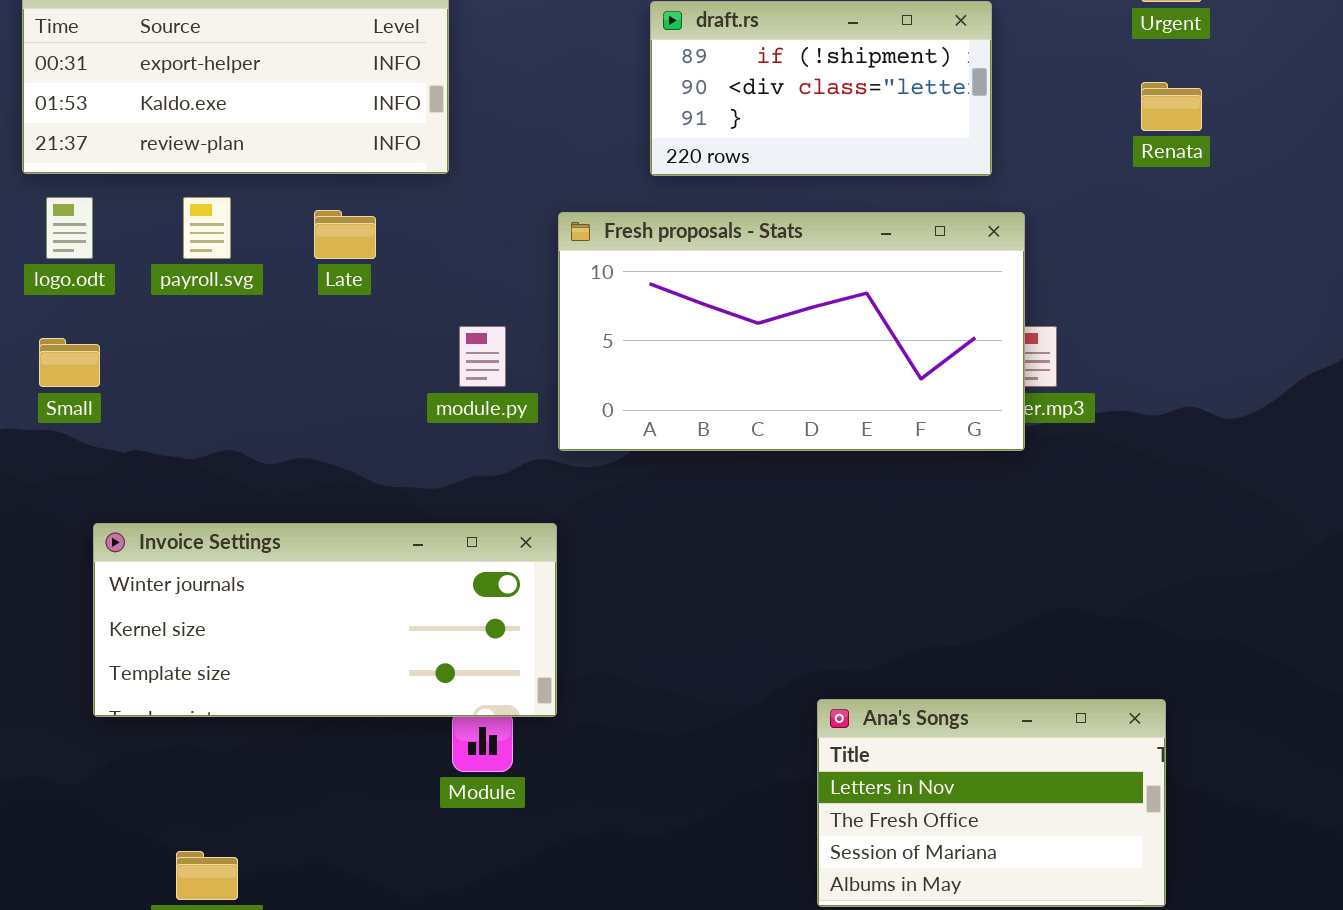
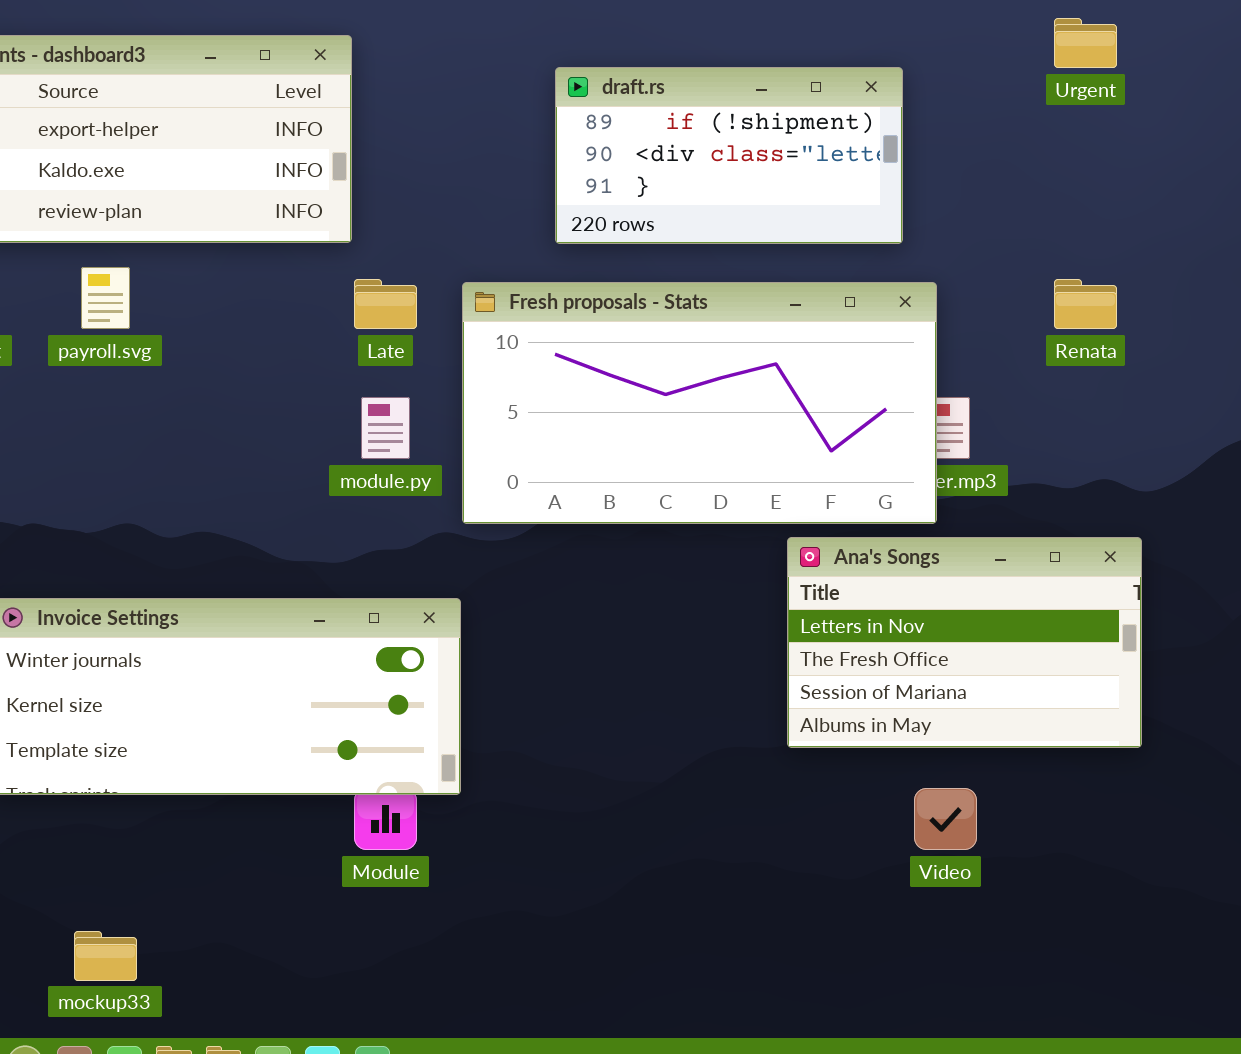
Renata: [1141,82,1202,131] -> [1054,279,1117,329], moved
Late: [314,210,376,259] -> [354,279,417,329], moved
Ana's Songs: [817,699,1166,907] -> [787,537,1142,748], moved

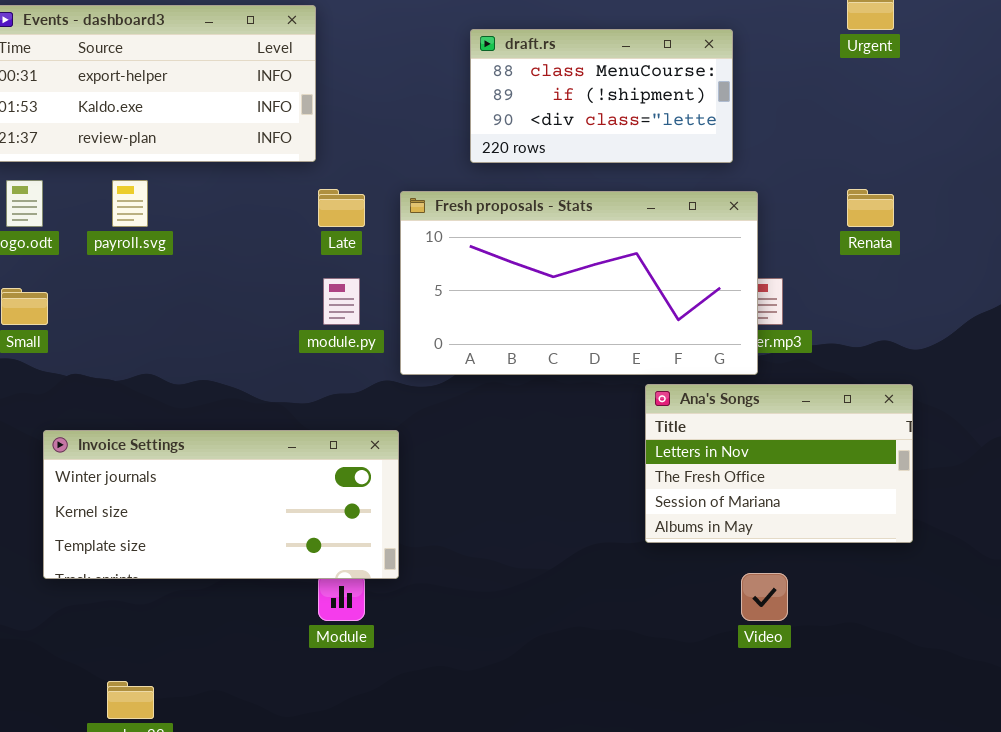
draft.rs: [555,67,903,244] -> [470,29,733,163], scrolled up 1 row

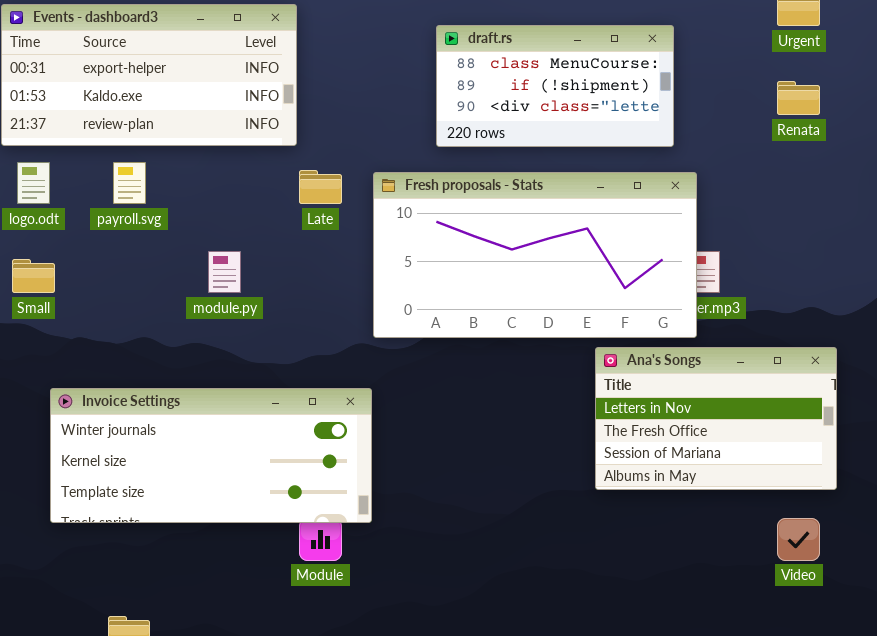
Renata: [847,189,894,227] -> [777,81,820,115], moved
module.py: [323,278,360,325] -> [208,251,241,293], moved
Video: [741,573,788,621] -> [777,518,820,561], moved

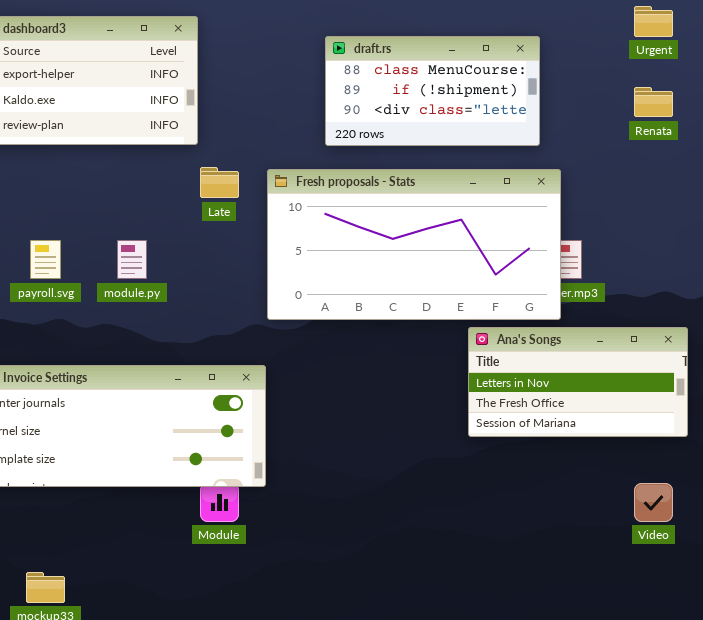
payroll.svg: [113,162,146,204] -> [30,240,61,279], moved
Ana's Songs: [595,347,837,490] -> [468,327,688,437], resized

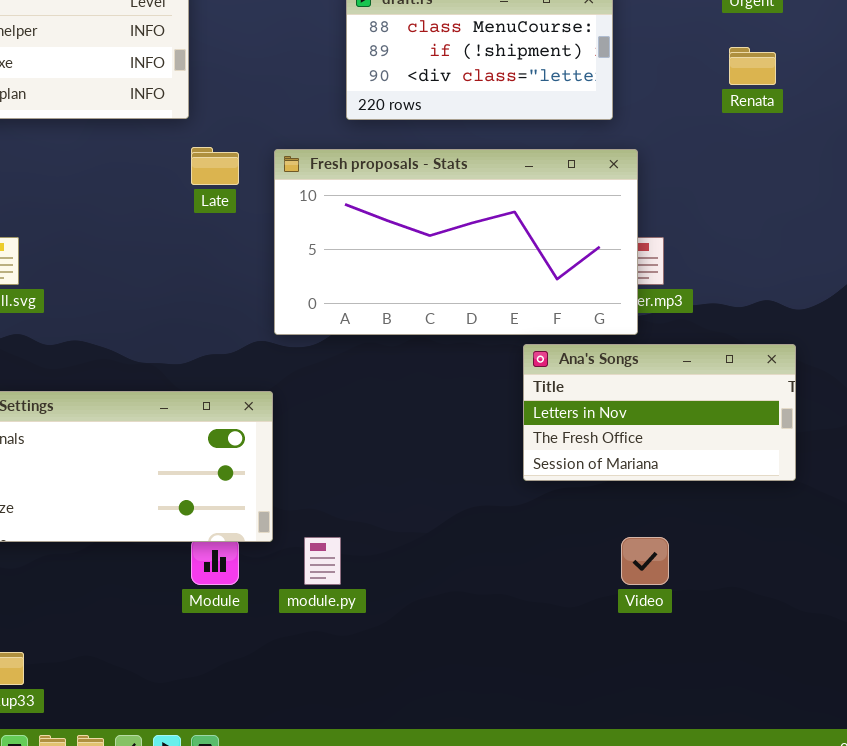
module.py: [117,240,147,279] -> [304,537,341,585], moved
Video: [634,483,673,522] -> [621,537,669,585], moved

